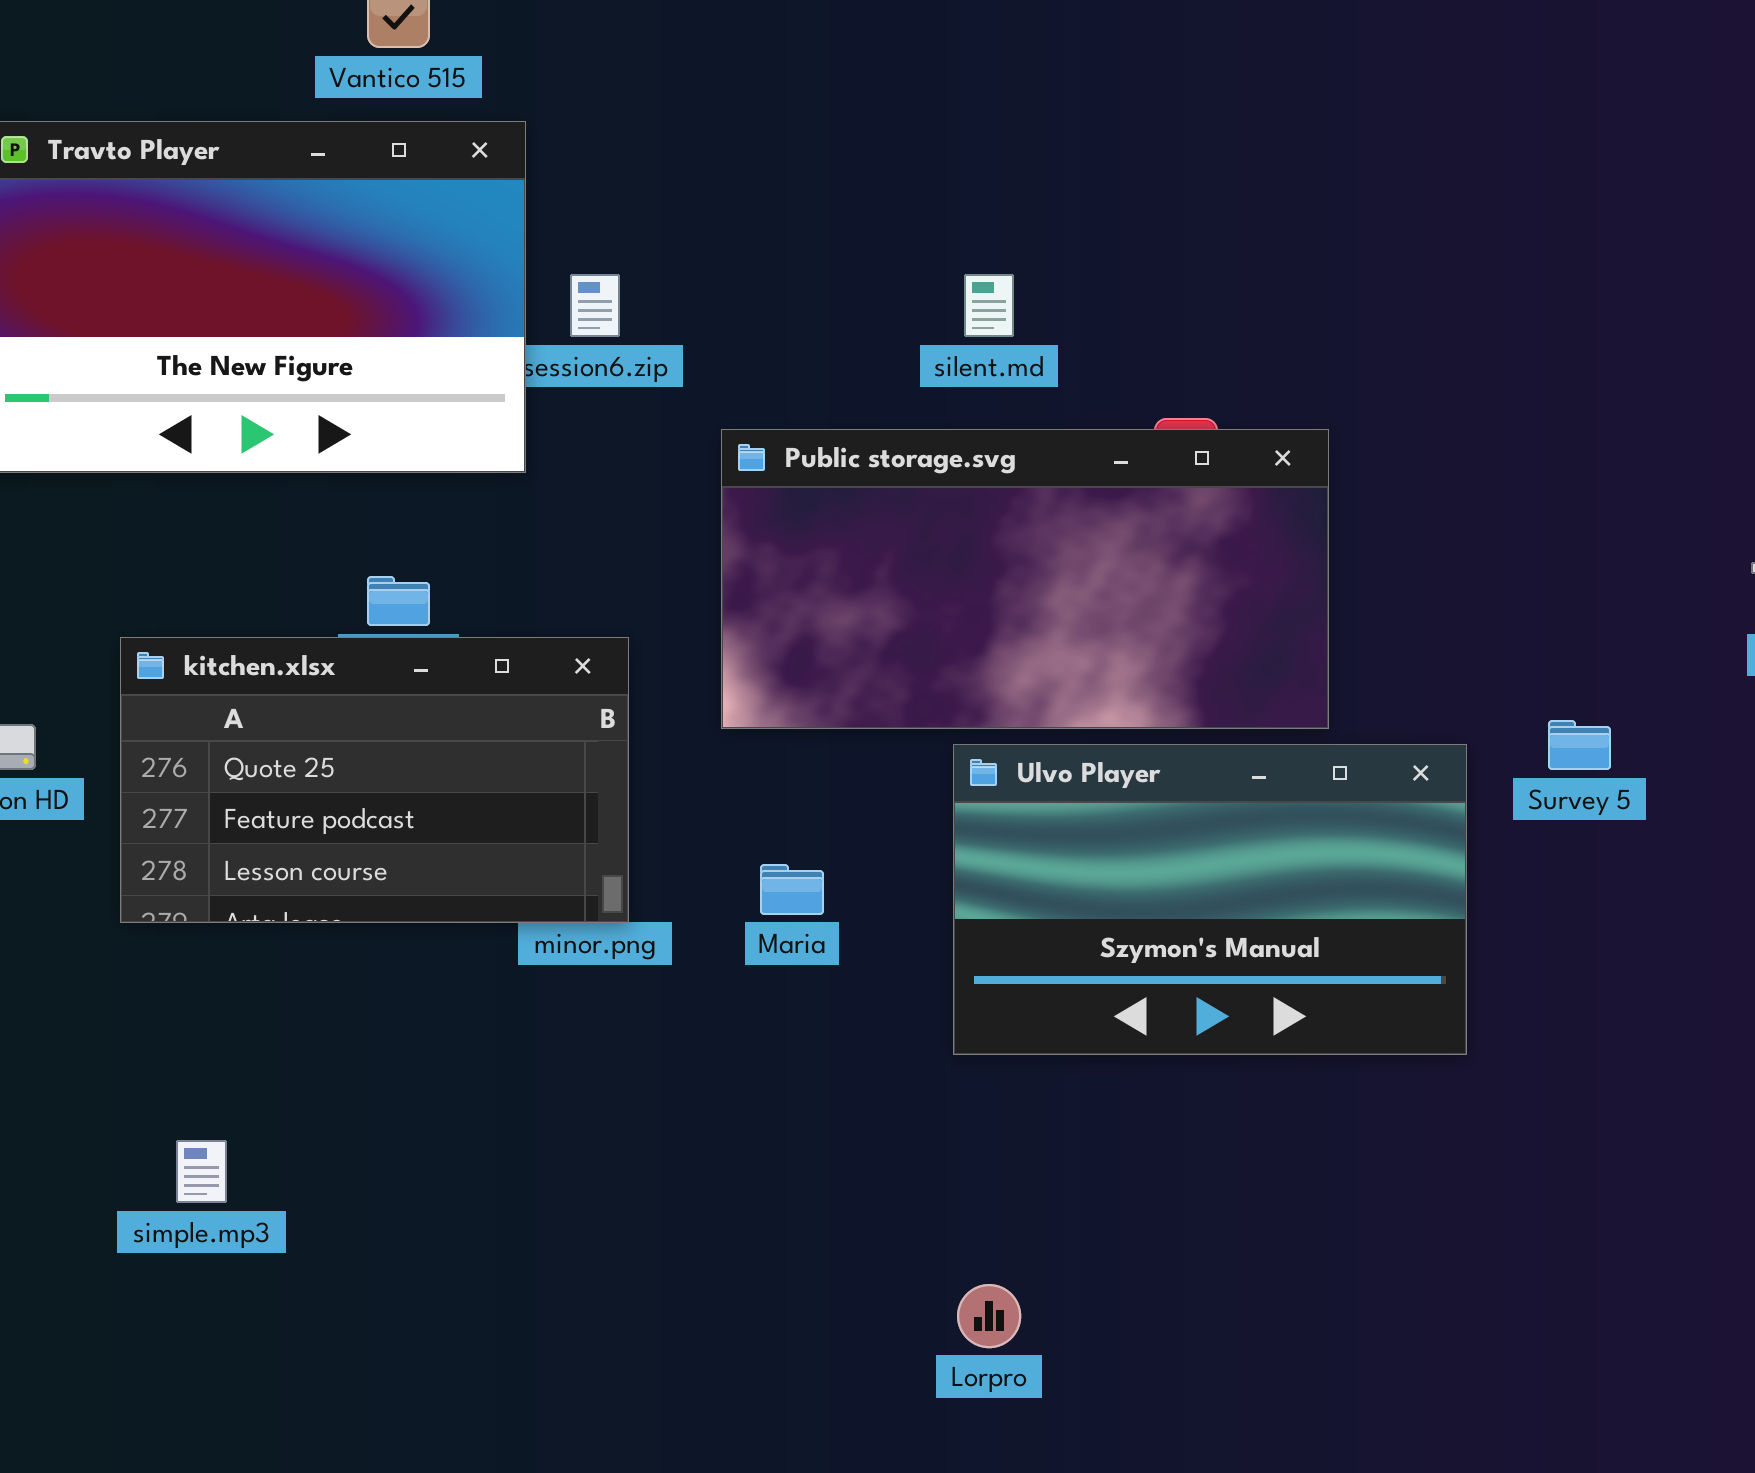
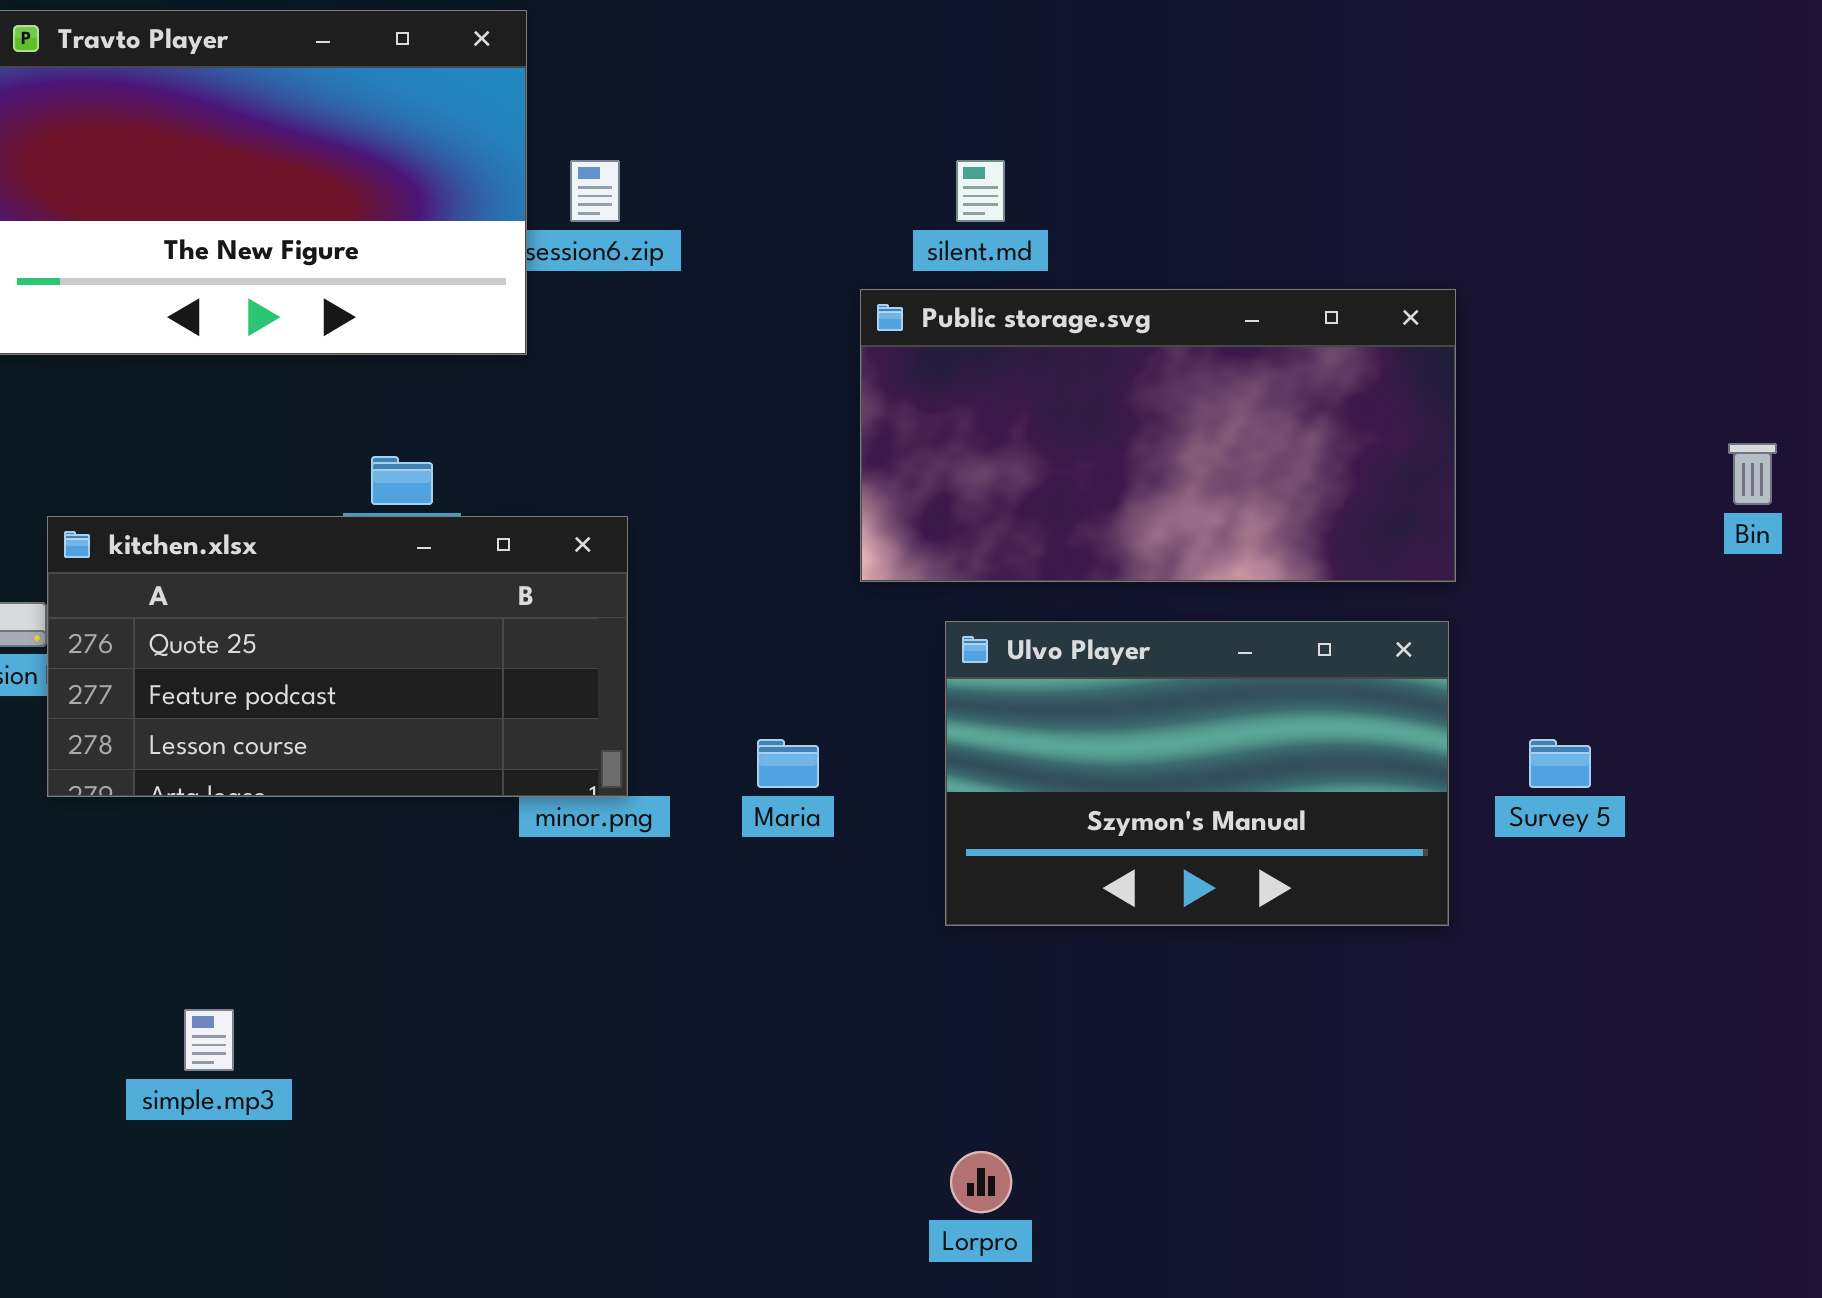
Public storage.svg: [721,429,1329,729] -> [860,289,1456,582], moved
kitchen.xlsx: [120,637,629,923] -> [47,516,628,797], resized
Survey 5: [1548,720,1611,770] -> [1529,739,1591,788], moved

